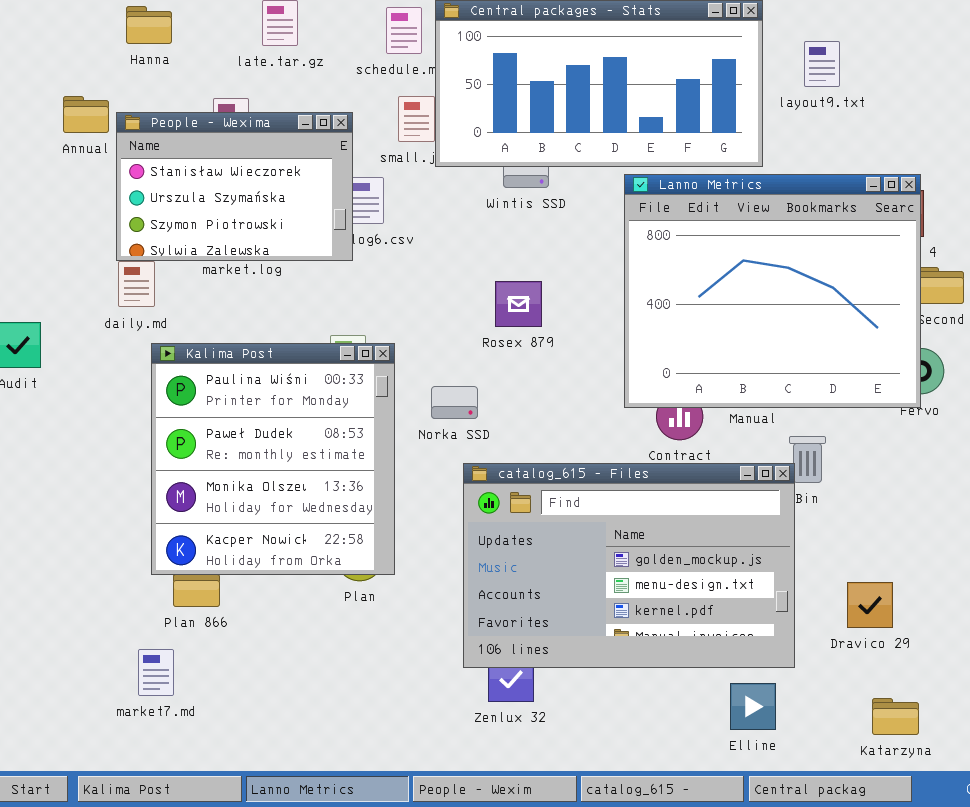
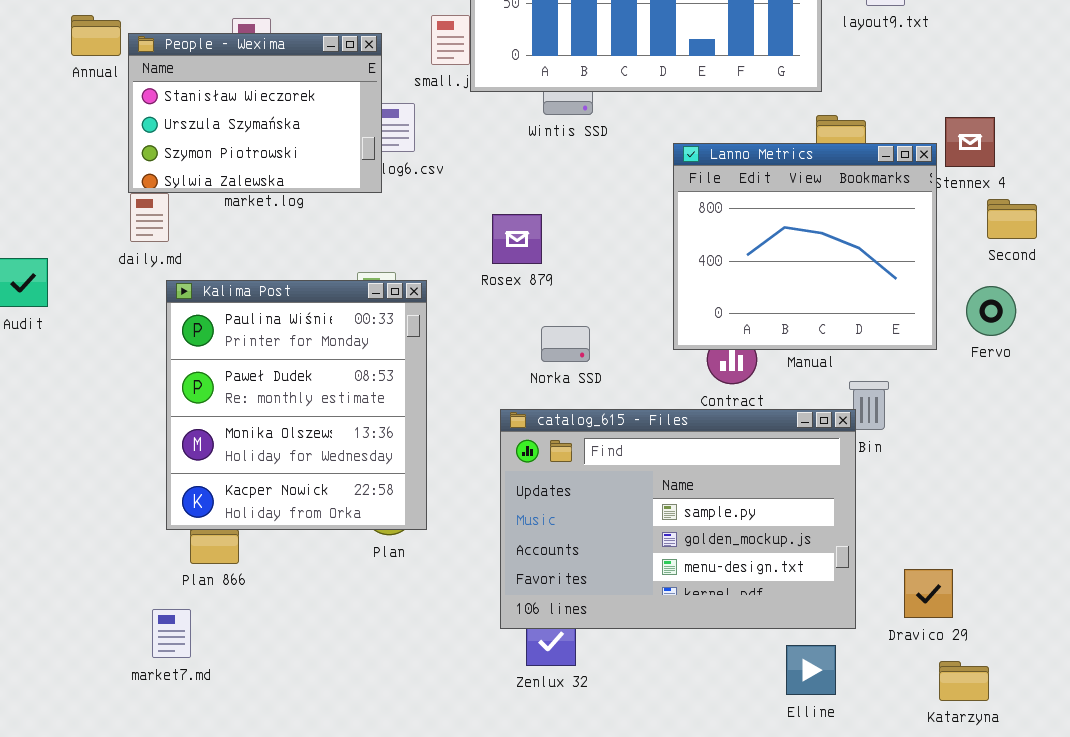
Lanno Metrics: [624,174,921,408] -> [673,143,937,350], resized
Rosex 879: [495,281,542,327] -> [492,214,542,264], moved
Norka SSD: [431,386,478,419] -> [541,326,590,362], moved
catalog_615 - Files: [463,463,795,668] -> [500,409,856,629], scrolled up 1 row
Dravico 29: [847,582,893,628] -> [904,569,953,618], moved

